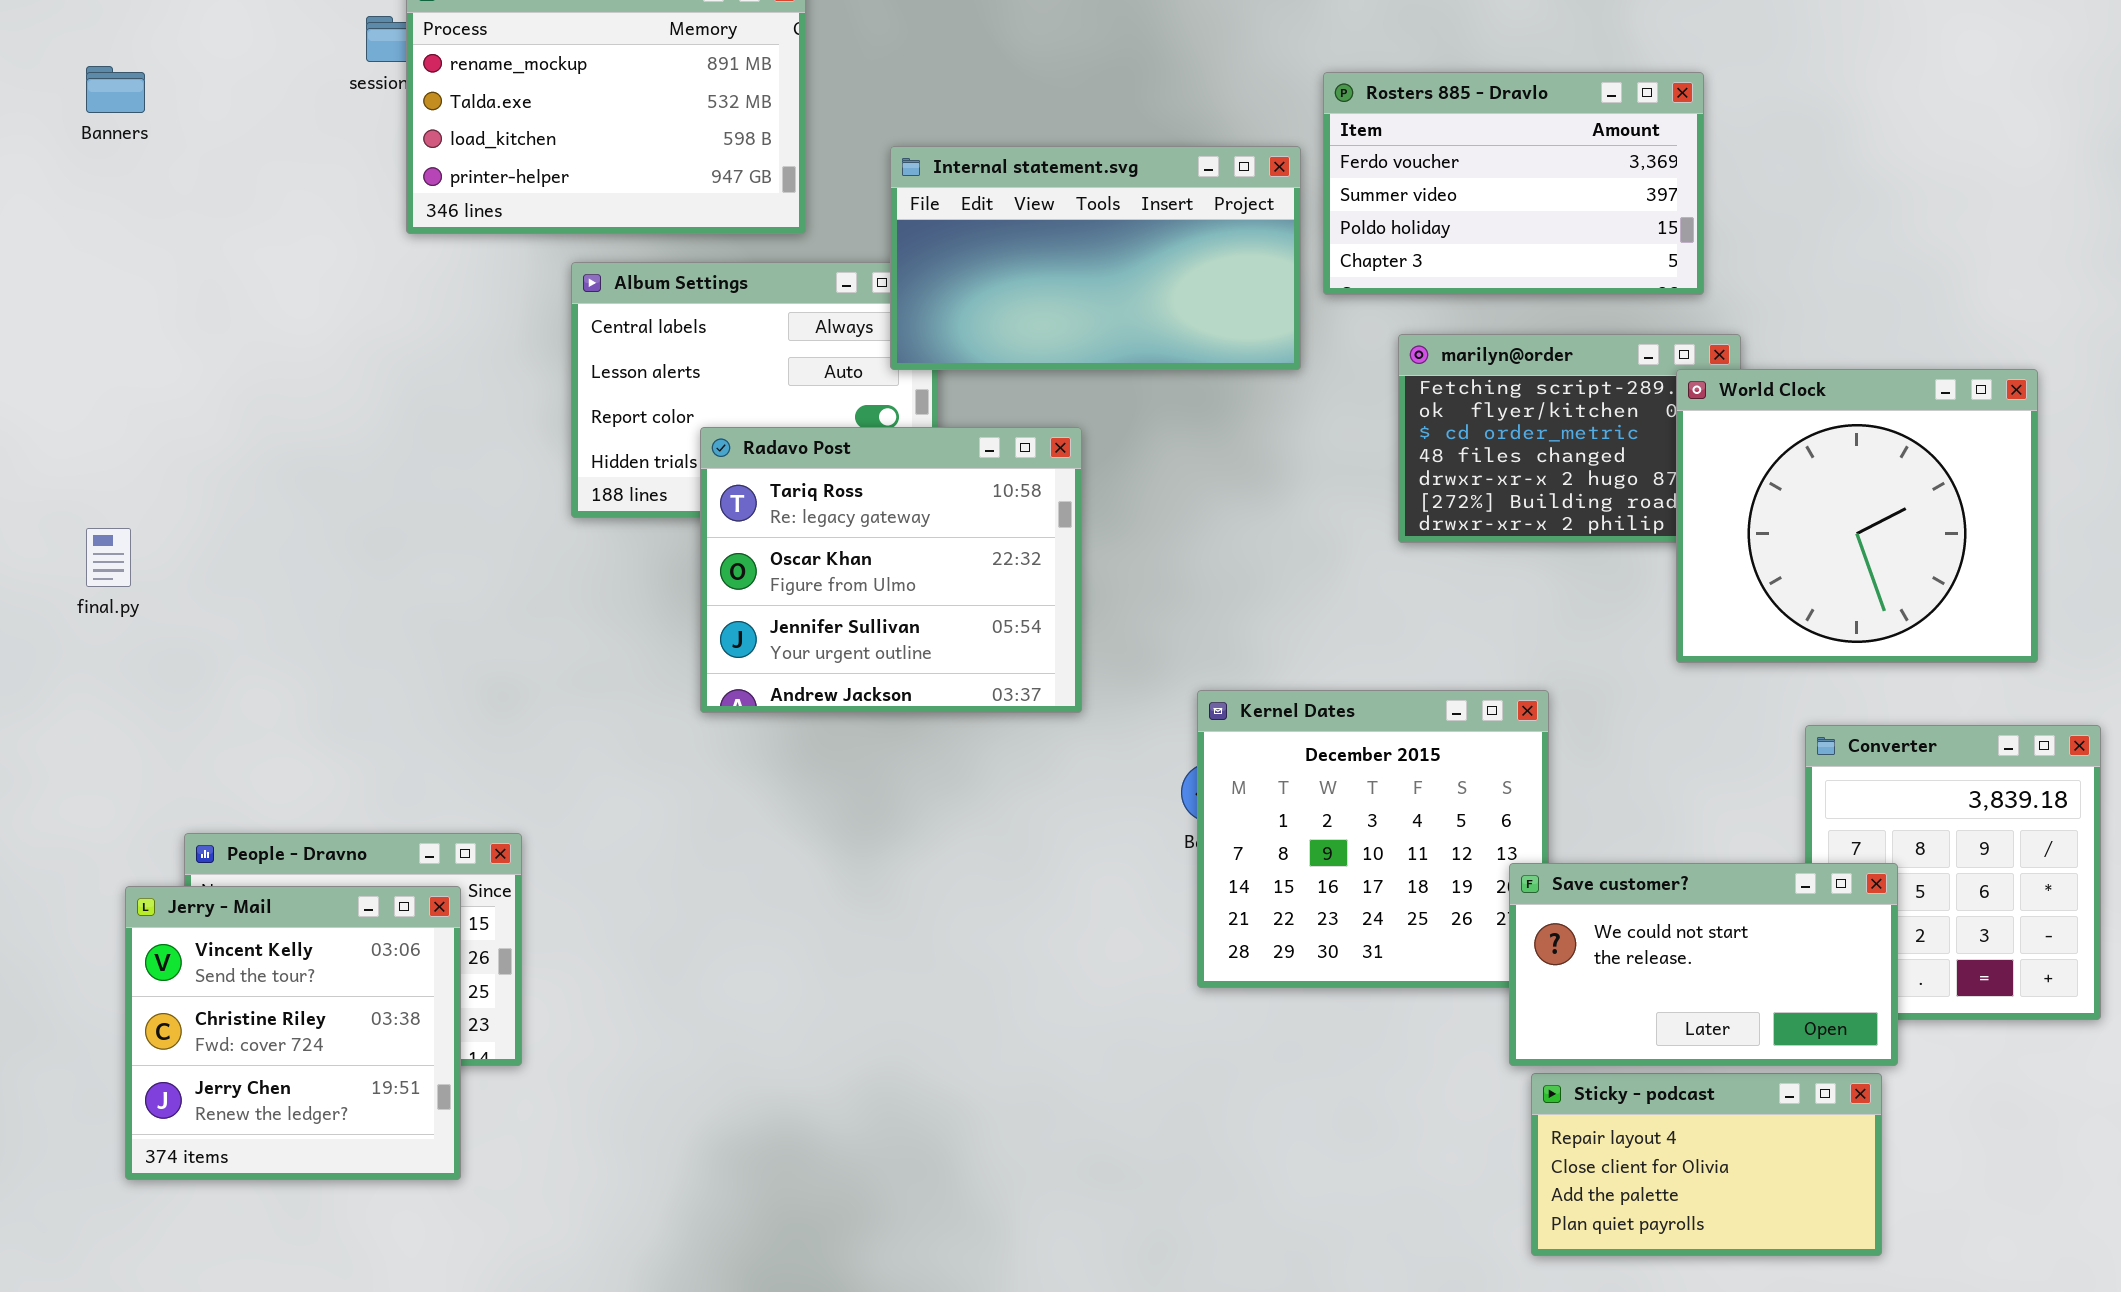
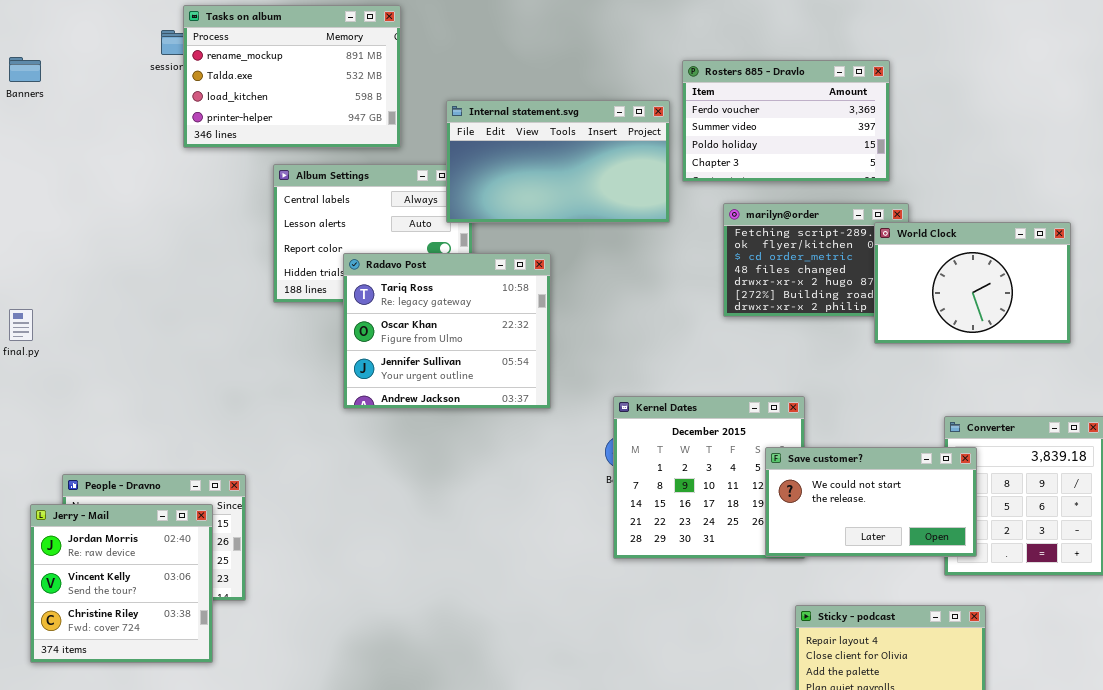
World Clock: [1676,369,2038,663] -> [874,222,1071,344], resized
Save customer?: [1509,863,1898,1066] -> [765,447,977,557], moved
Jerry - Mail: [125,886,461,1180] -> [30,504,213,663], scrolled up 1 row

